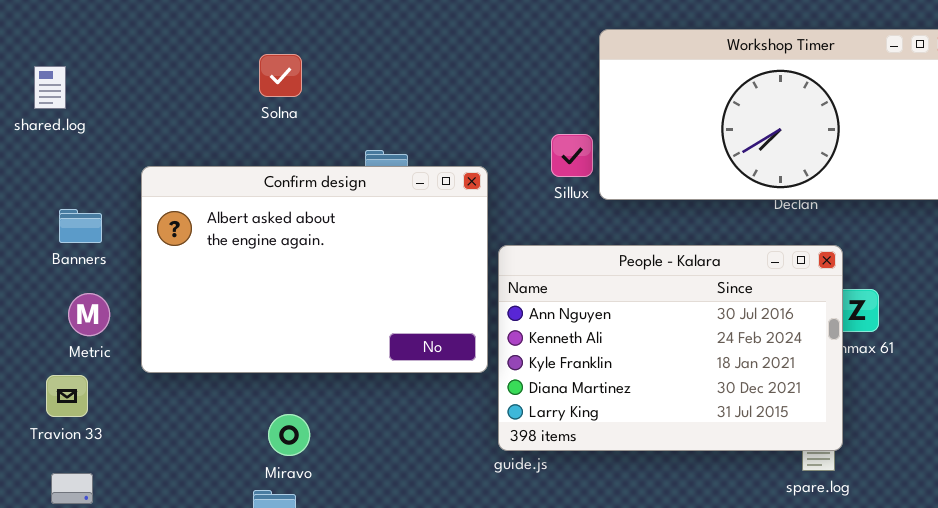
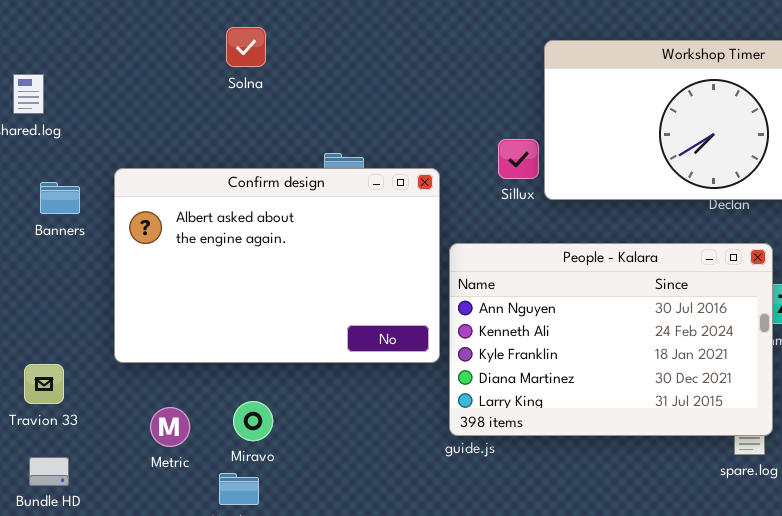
Solna: [259,54,302,97] -> [226,27,266,67], moved
Banners: [59,209,102,243] -> [40,182,80,214], moved
Metric: [68,293,110,336] -> [150,407,190,447], moved

